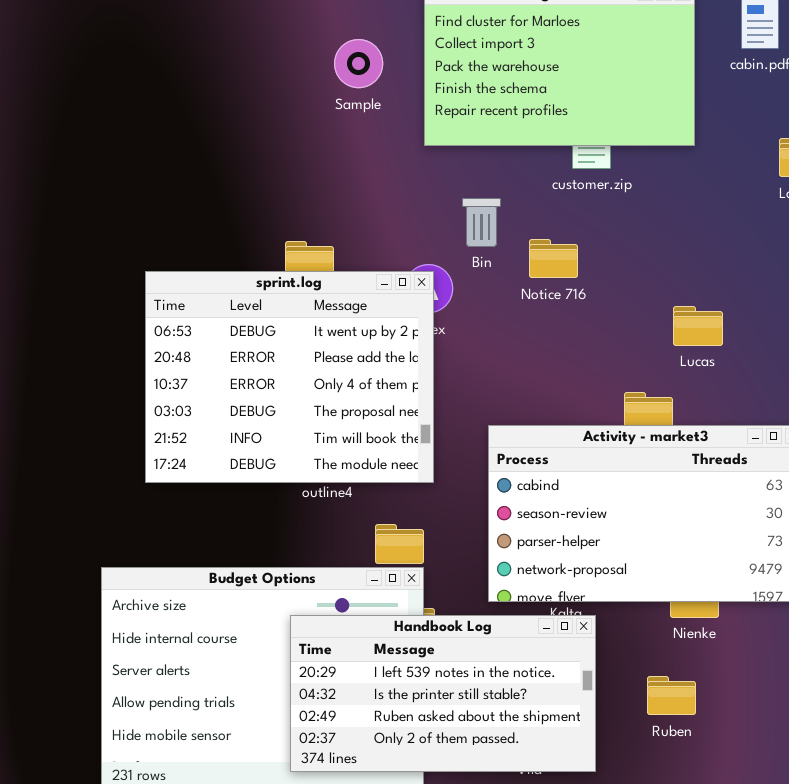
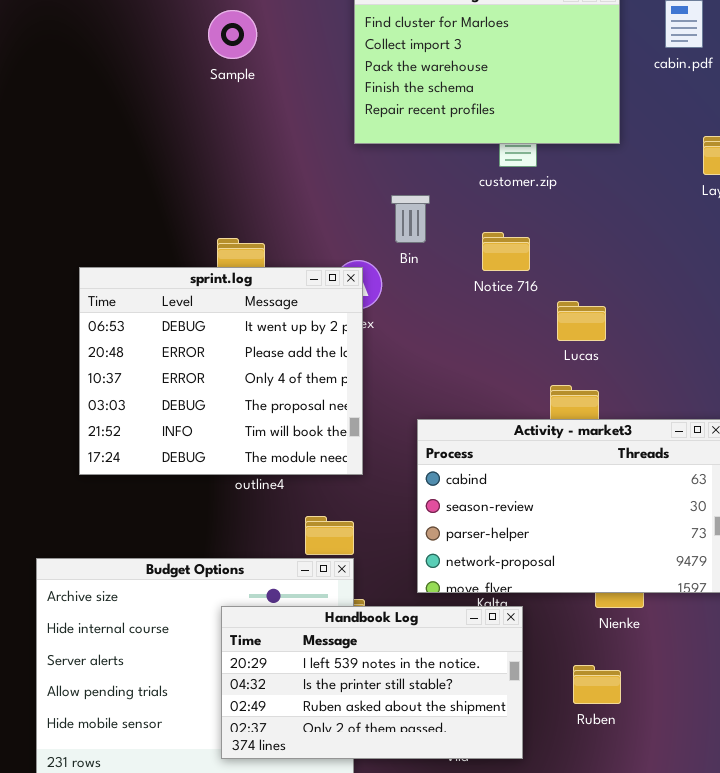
Sample: [334,39,383,88] -> [208,10,257,59], moved
Notice 716: [529,239,578,278] -> [482,232,530,271], moved
Lucas: [673,306,723,346] -> [557,301,606,341], moved

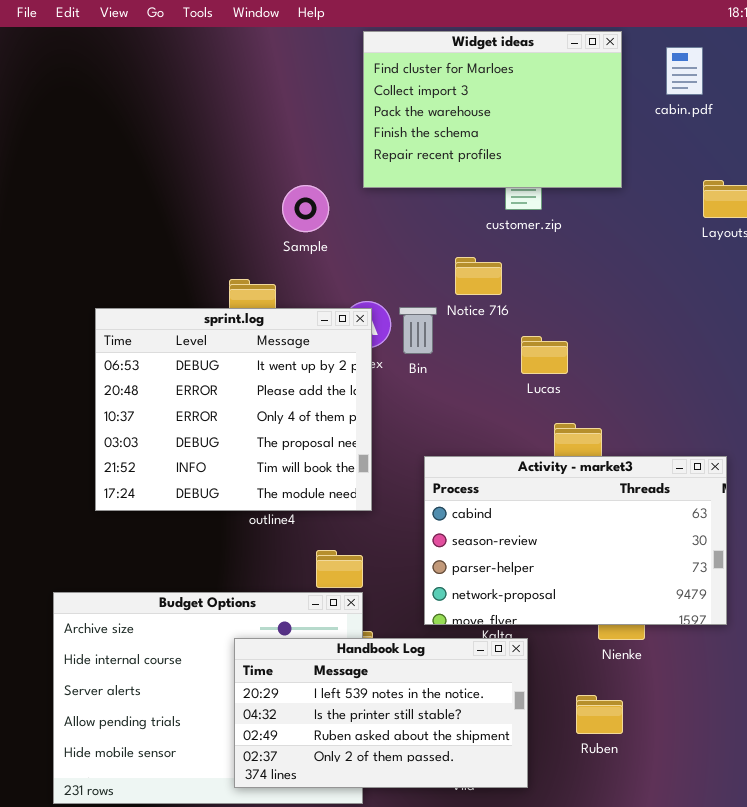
Sample: [208,10,257,59] -> [282,185,329,232], moved
Bin: [391,195,430,243] -> [399,307,437,354], moved
Notice 716: [482,232,530,271] -> [455,257,502,295], moved
Lucas: [557,301,606,341] -> [521,336,568,374], moved

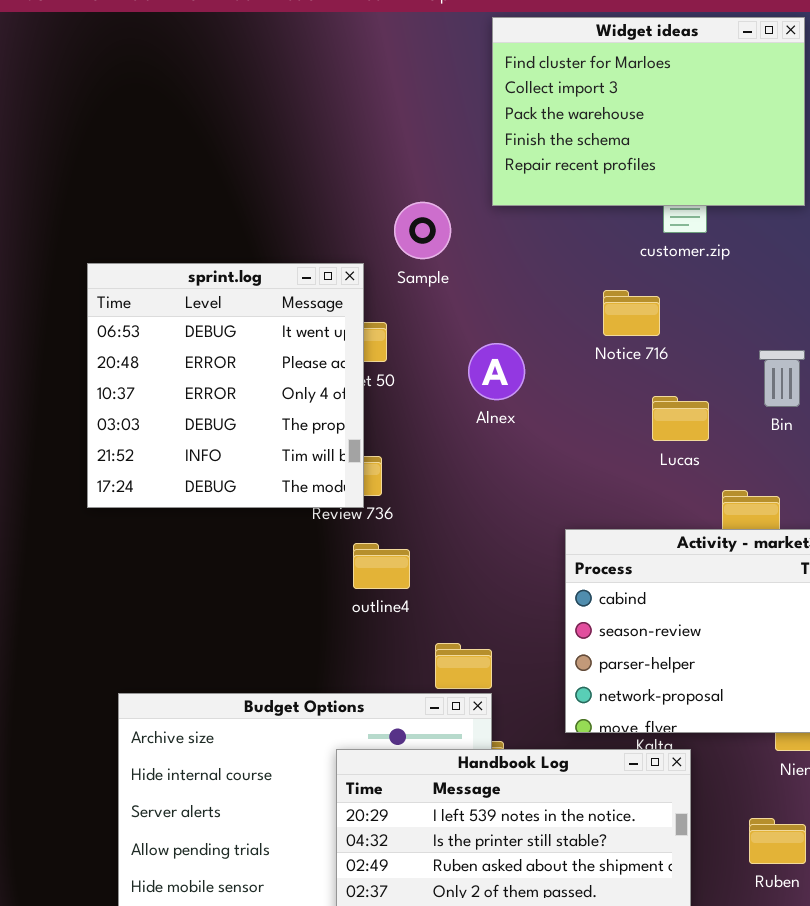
Bin: [399,307,437,354] -> [759,350,805,407], moved
sprint.log: [95,308,372,511] -> [87,263,364,508], moved, resized
Lucas: [521,336,568,374] -> [652,396,709,441], moved

